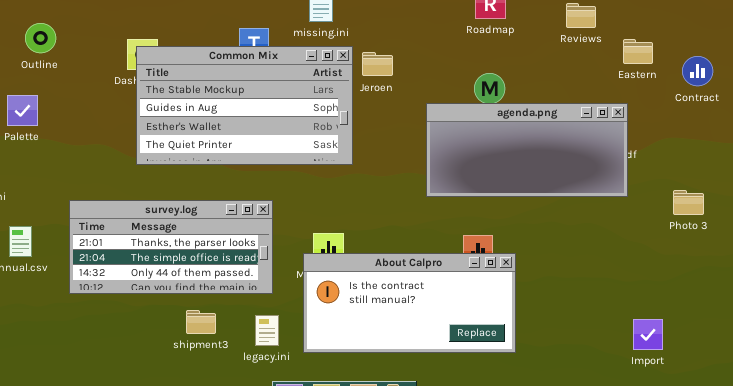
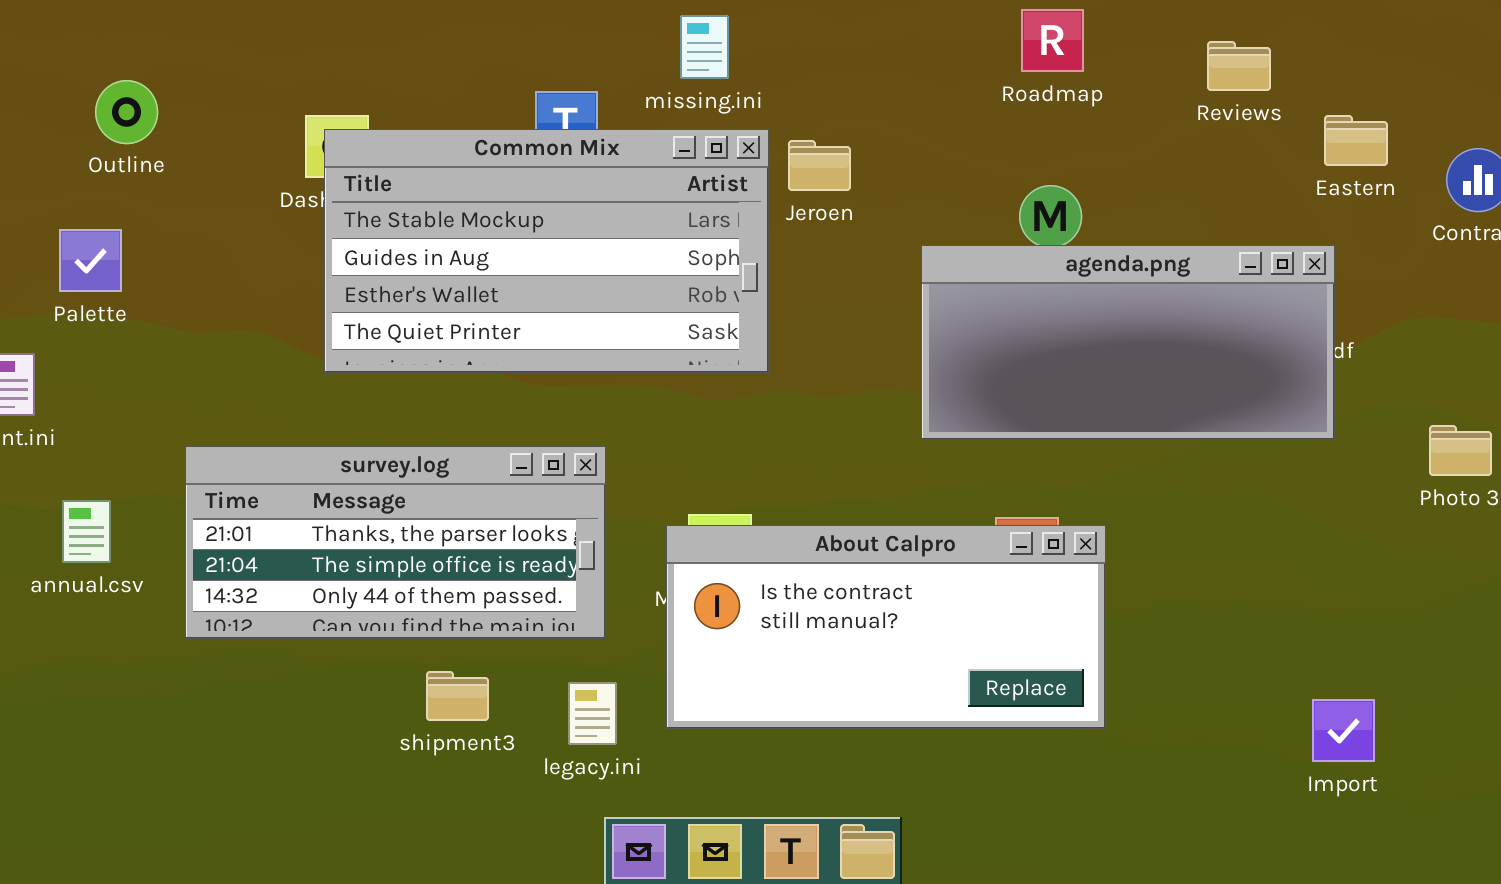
About Calpro: [303,253,516,353] -> [666,525,1106,729], moved
Import: [633,319,663,350] -> [1312,699,1375,762], moved

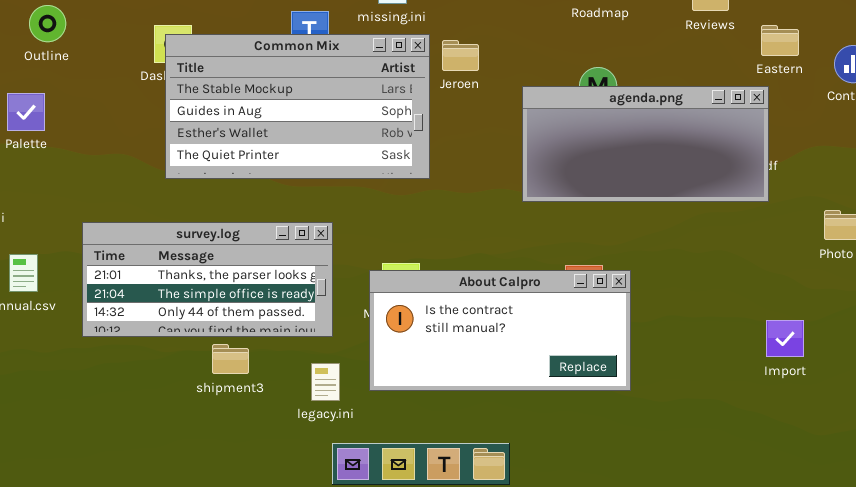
agenda.png: [921,245,1335,440] -> [522,86,769,202], moved
shipment3: [426,671,489,721] -> [212,344,249,374], moved
Import: [1312,699,1375,762] -> [766,320,804,357], moved

